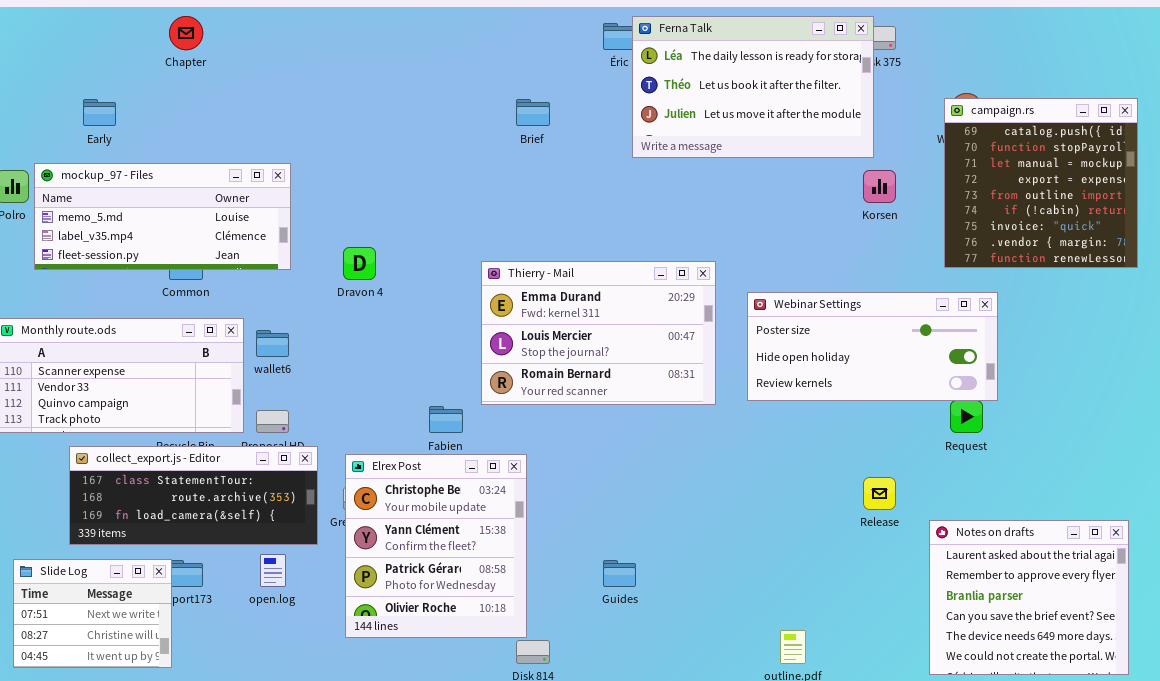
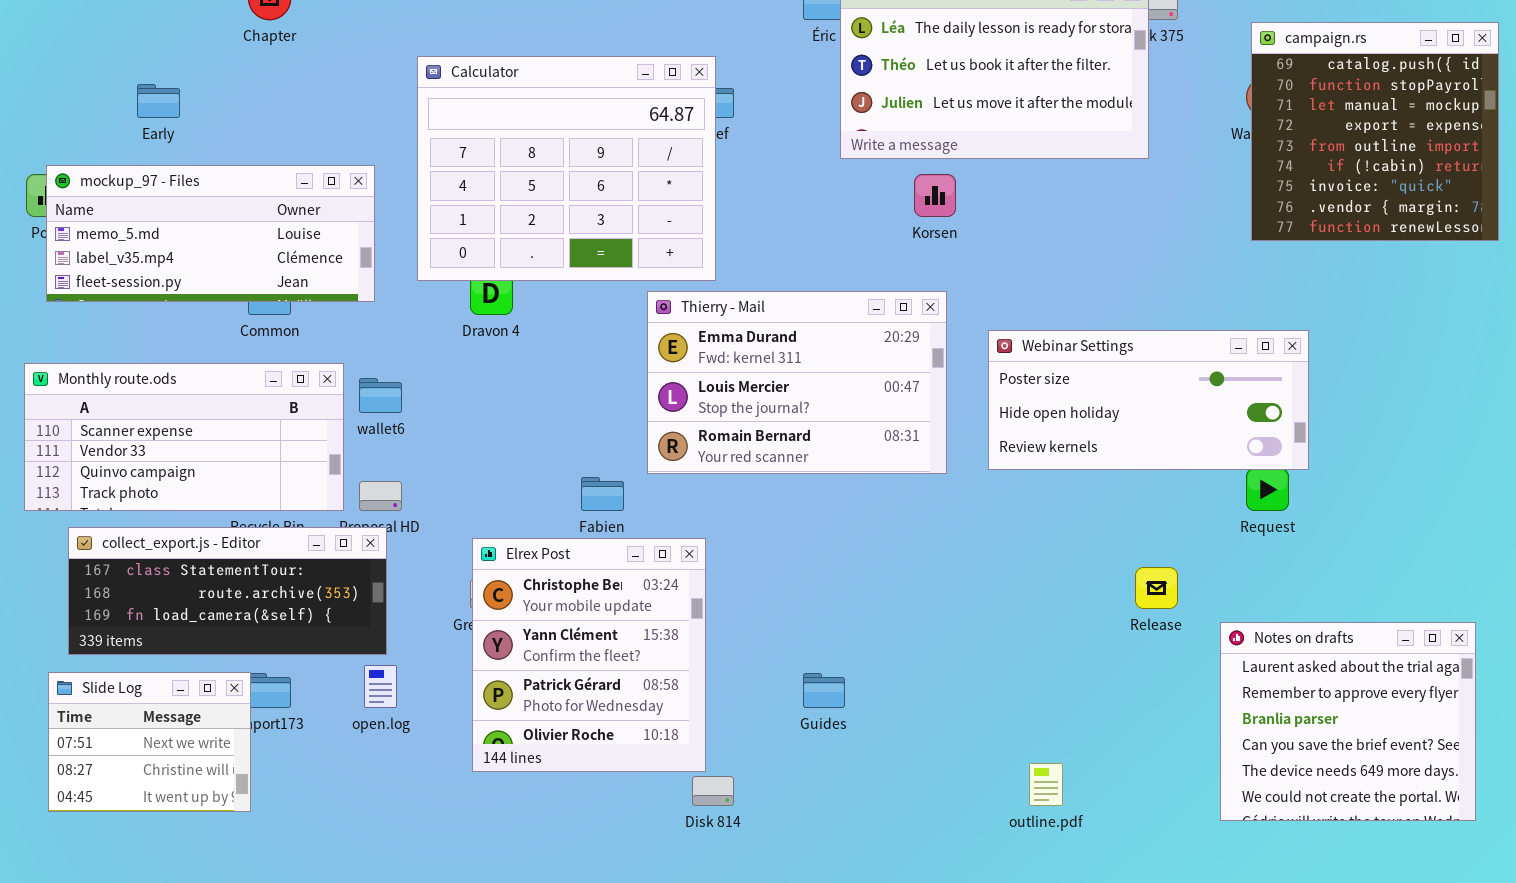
Calculator: none -> [417,56,716,281], opened
campaign.rs: [944,98,1138,268] -> [1251,22,1499,241], moved
mockup_97 - Files: [34,163,291,270] -> [46,165,375,302], moved
Korsen: [863,170,896,203] -> [914,174,956,217], moved
collect_export.js - Editor: [69,446,318,545] -> [68,527,387,655], moved

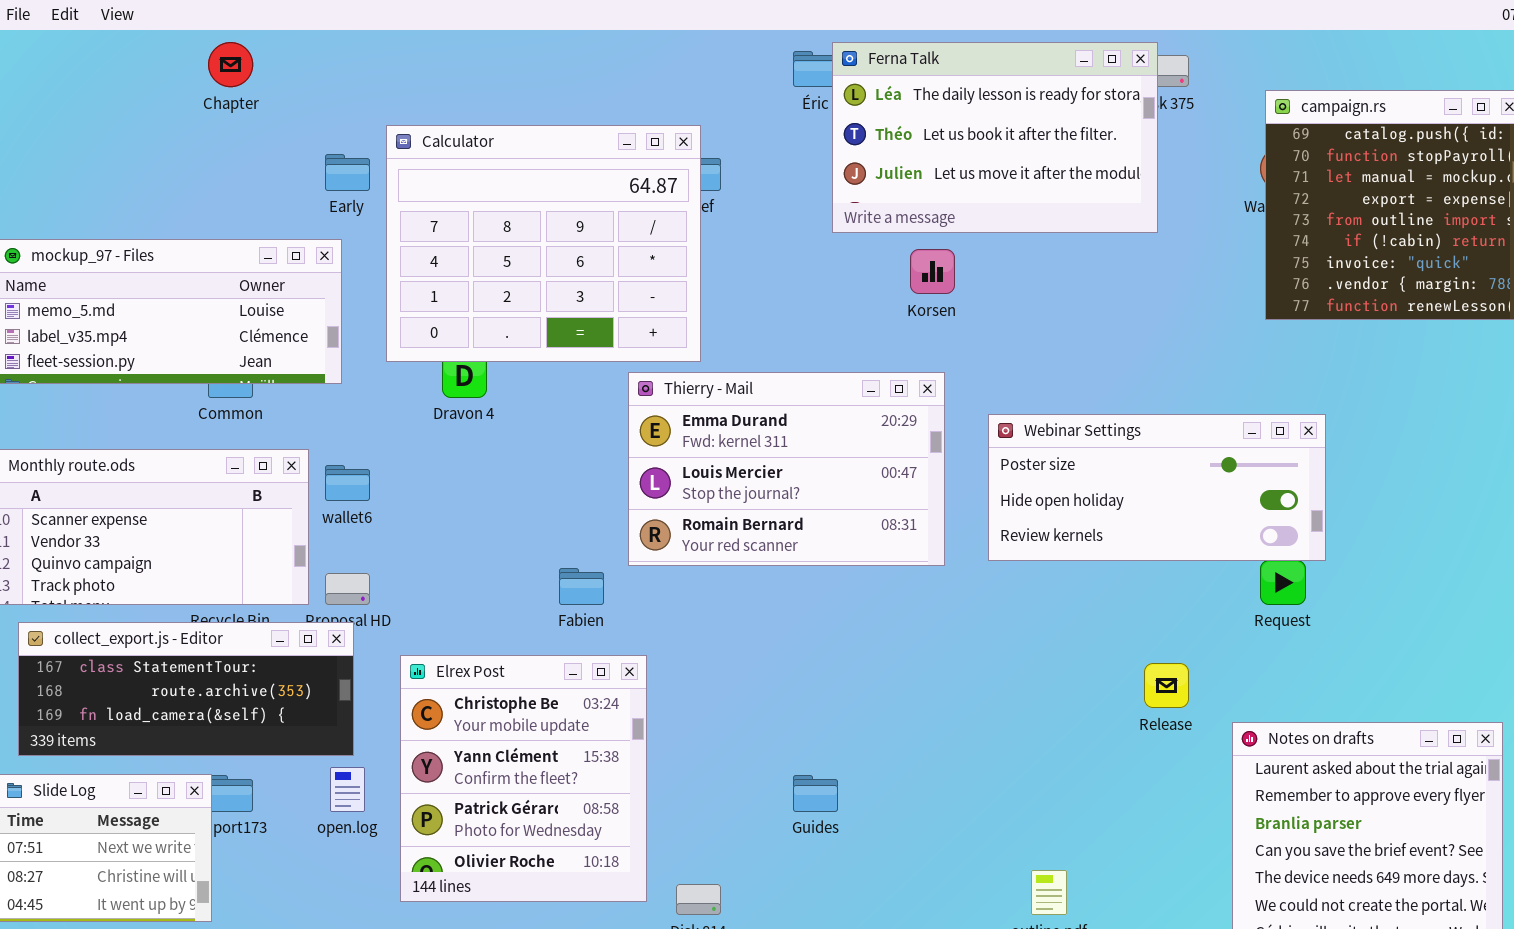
Early: [137,84,180,118] -> [325,154,370,191], moved
Elrex Post: [472,538,706,772] -> [400,655,647,902], moved

